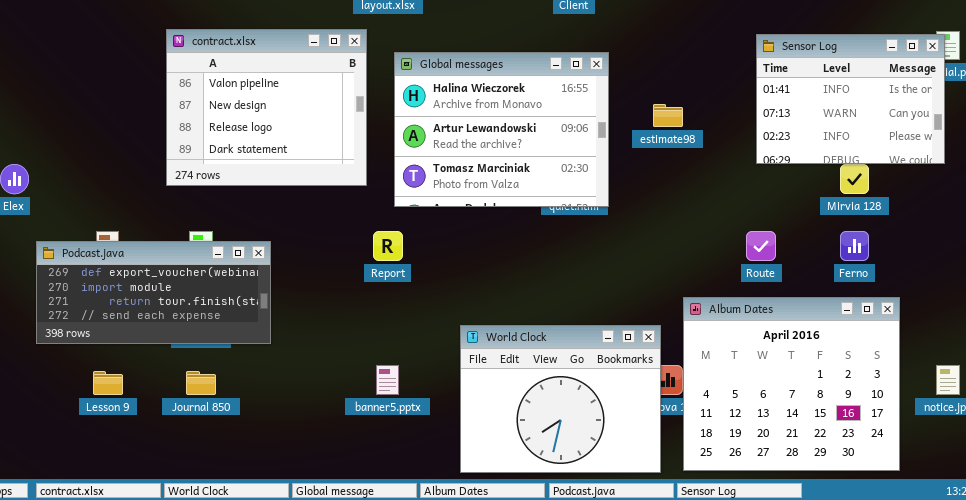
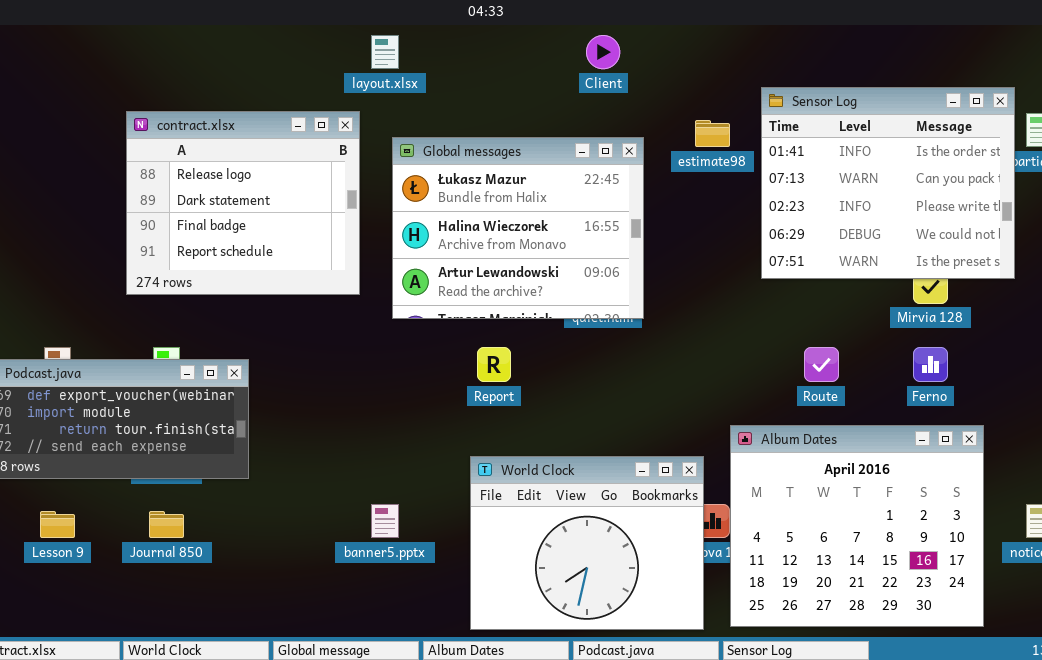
contract.xlsx: [166,29,367,186] -> [126,111,360,295], scrolled down 2 rows
Sensor Log: [756,34,945,164] -> [761,87,1015,279], moved, resized
Global messages: [394,52,609,207] -> [392,137,644,319], scrolled up 1 row
estimate98: [653,104,683,127] -> [695,120,730,147], moved
Report: [373,231,403,261] -> [477,347,511,382], moved

